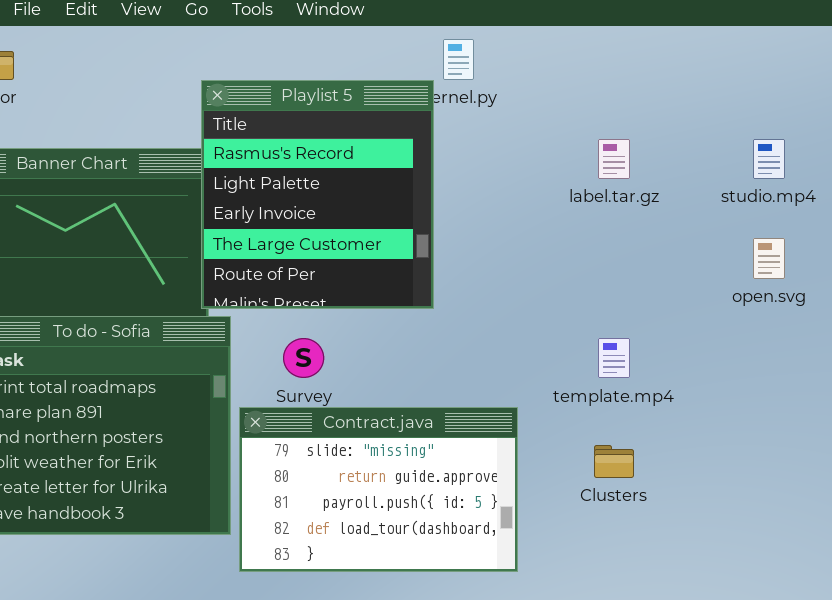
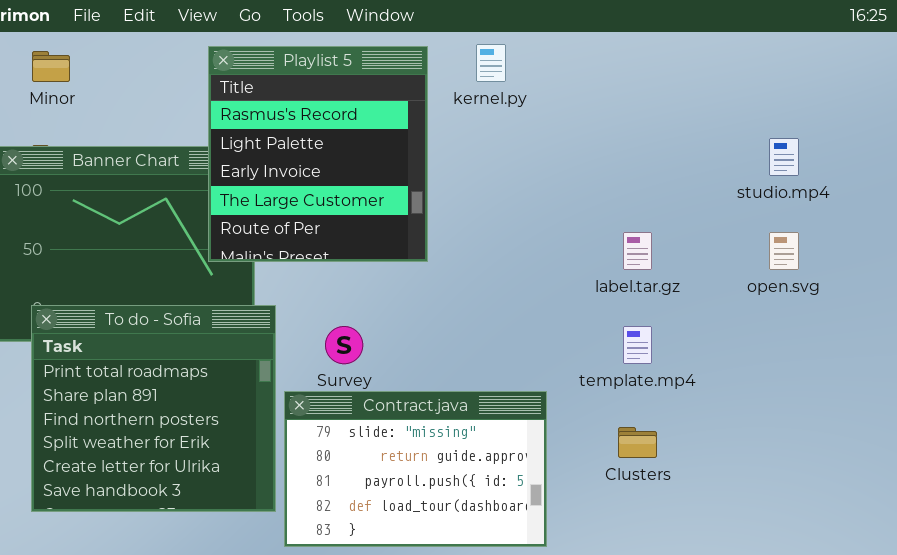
Playlist 5: [201,80,434,309] -> [208,46,428,262], moved
label.tar.gz: [598,139,630,179] -> [623,232,652,270], moved

